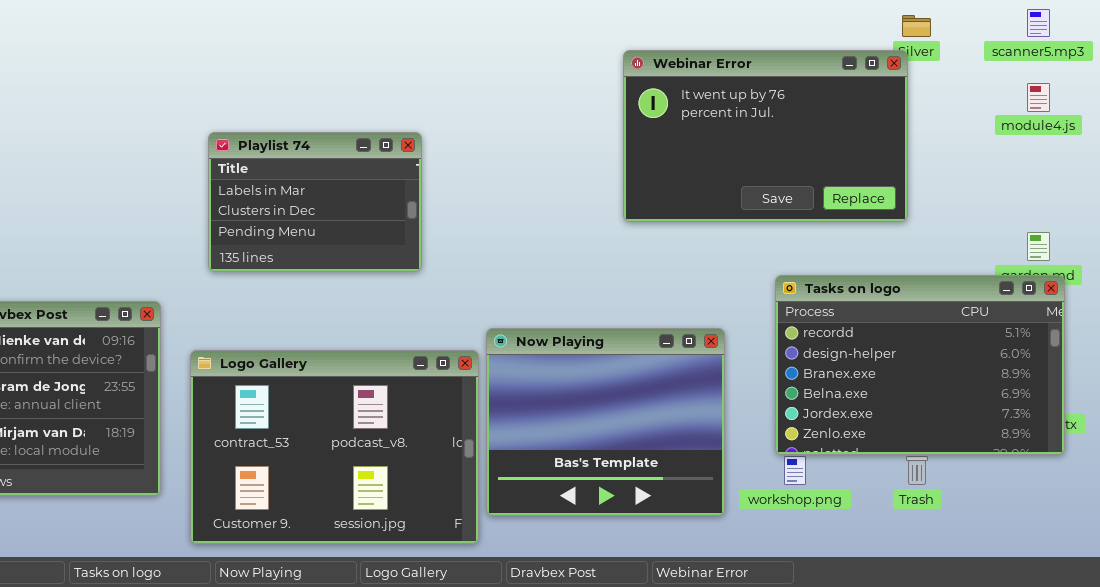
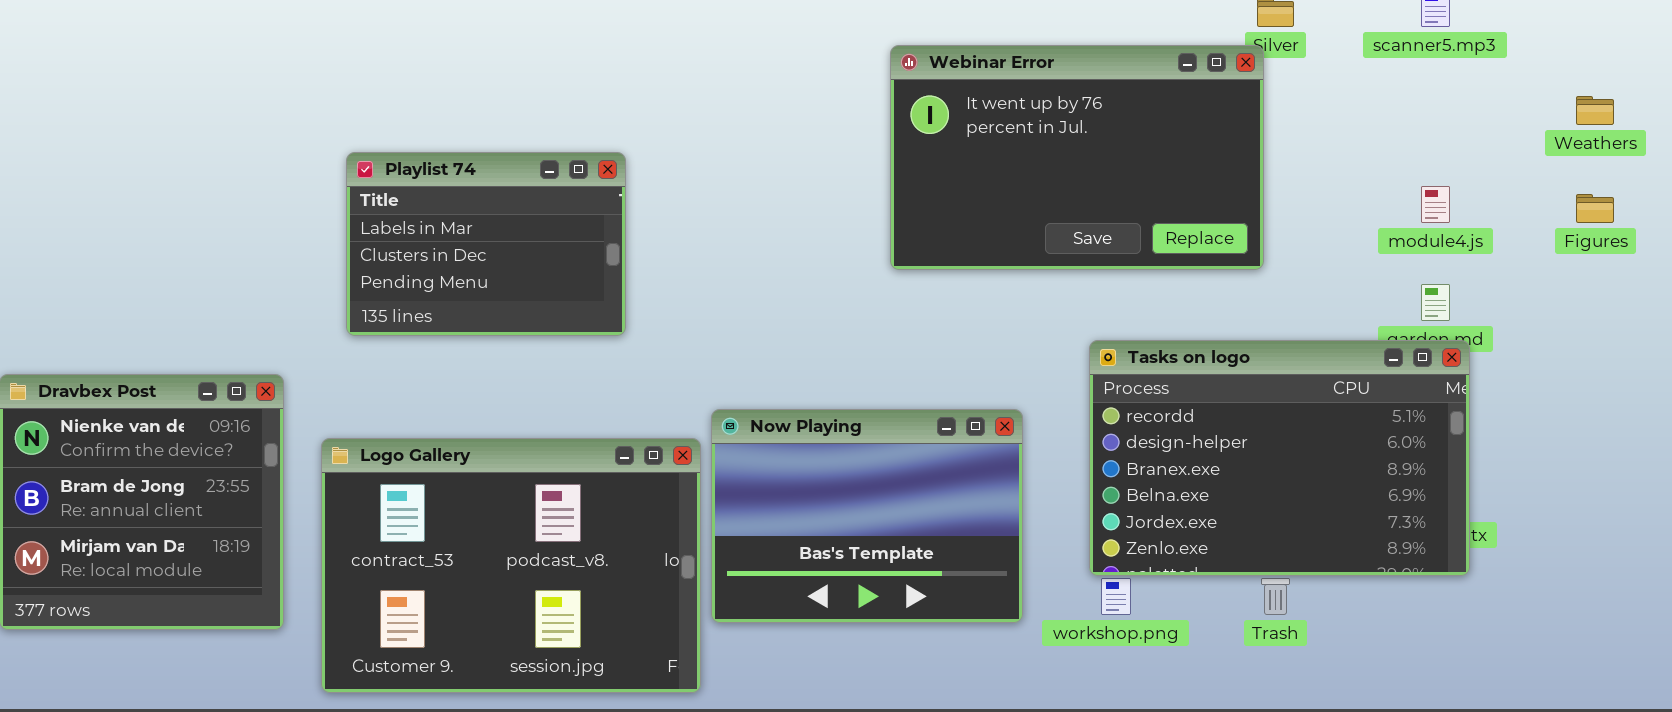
module4.js: [1027,83,1050,112] -> [1421,186,1450,223], moved
Now Playing: [486,328,725,516] -> [711,409,1023,623], resized

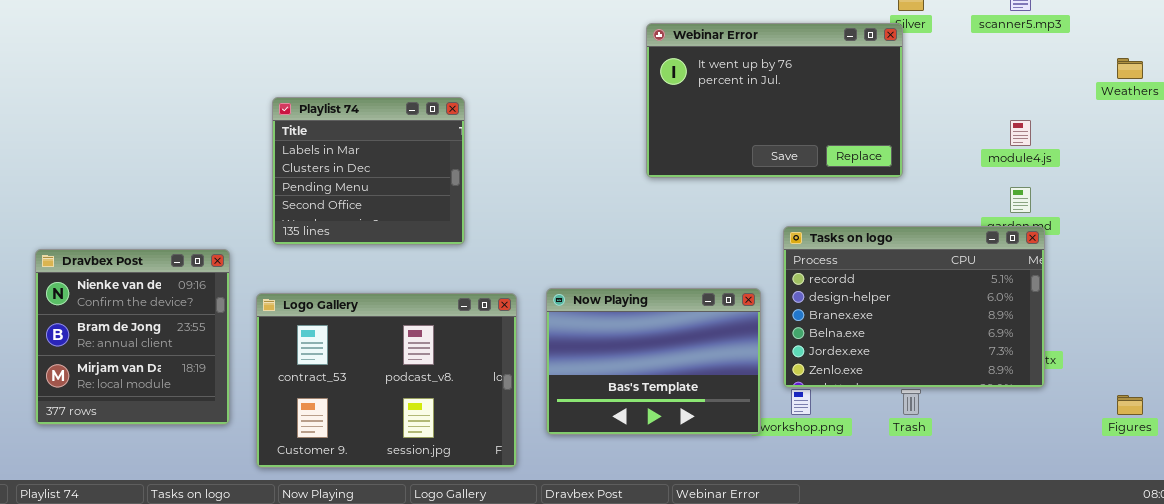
Playlist 74: [346,152,626,336] -> [272,97,465,245], resized
Figures: [1576,194,1614,223] -> [1117,395,1143,415], moved
Now Playing: [711,409,1023,623] -> [546,288,761,435], moved

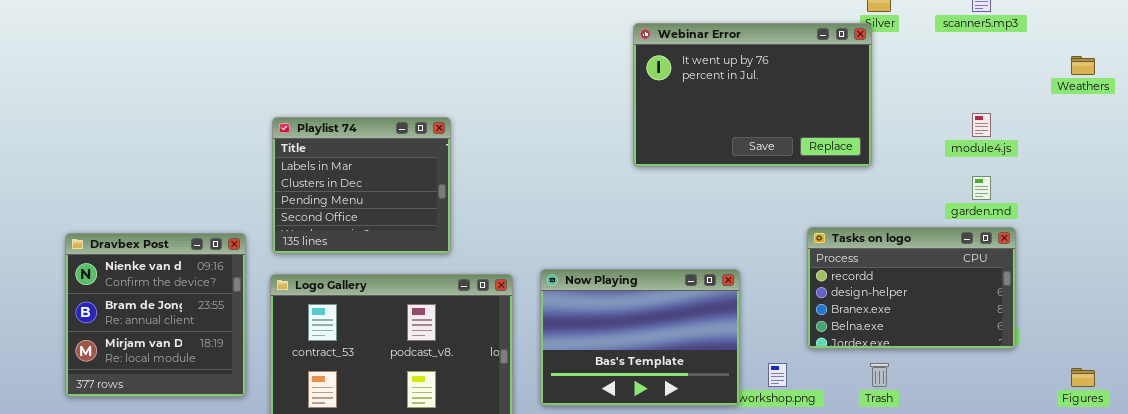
Playlist 74: [272,97,465,245] -> [272,117,451,254], moved
Tasks on logo: [783,226,1045,388] -> [807,227,1016,349], moved, resized

